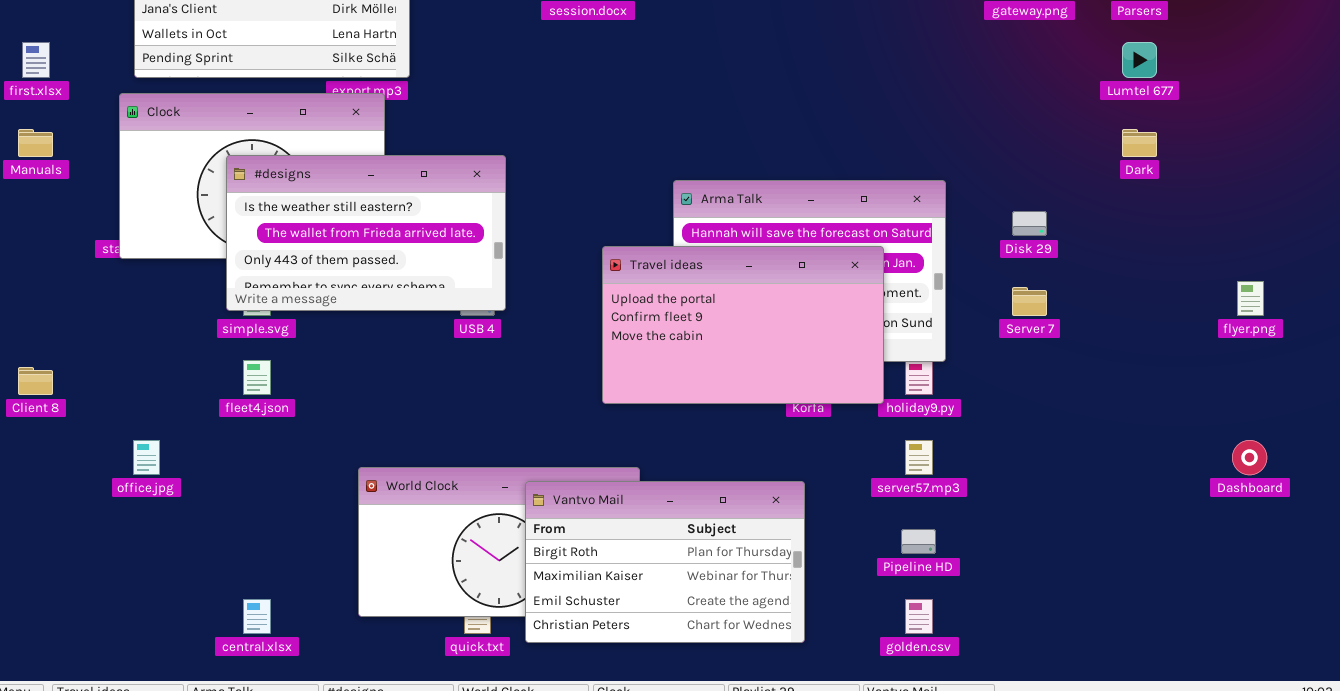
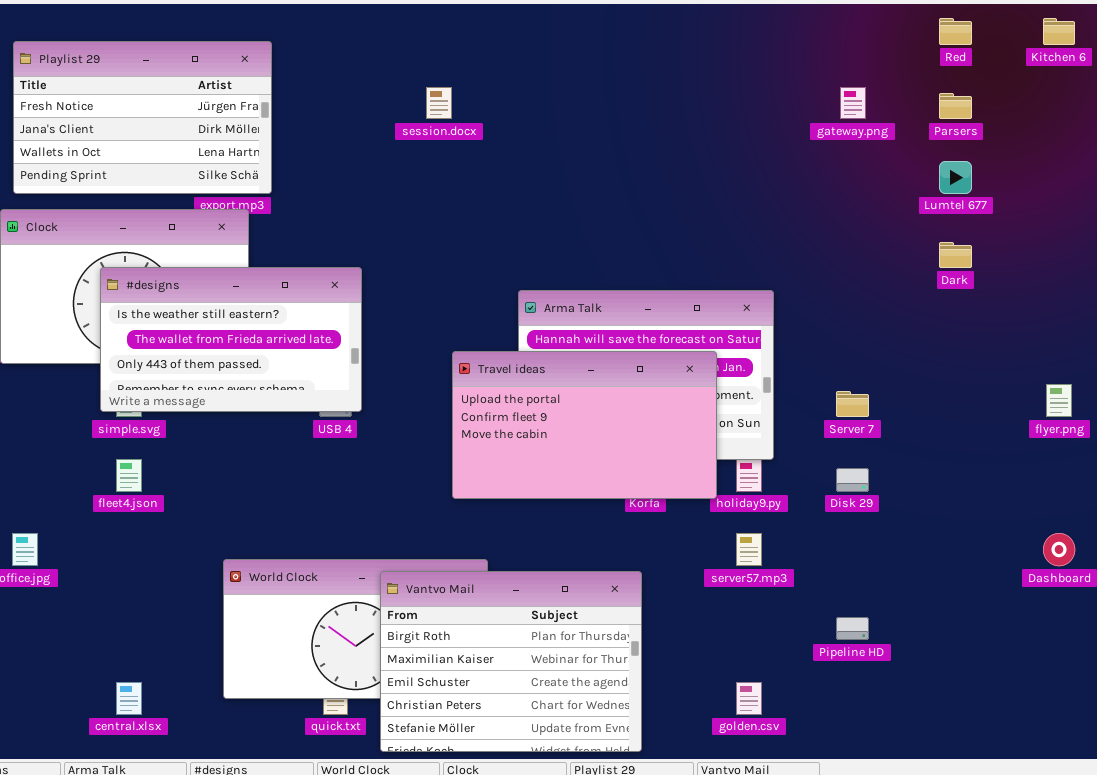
Disk 29: [1012,211,1047,236] -> [836,468,869,492], moved
Vantvo Mail: [525,481,805,643] -> [380,571,642,752], resized
Pipeline HD: [901,529,936,554] -> [836,617,869,640], moved

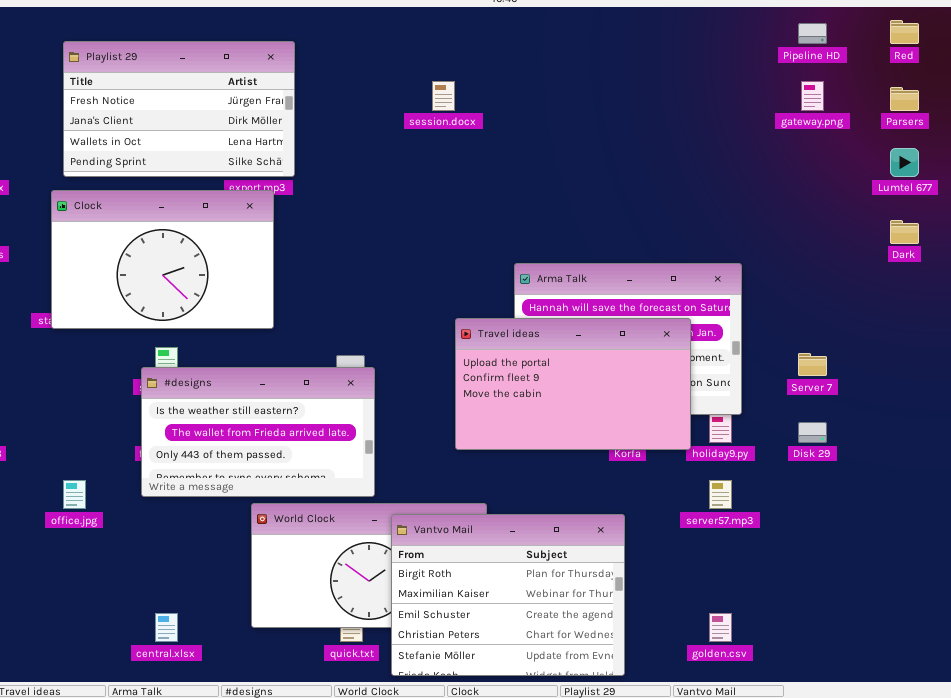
#designs: [100,267,362,412] -> [141,367,375,497], moved
Pipeline HD: [836,617,869,640] -> [798,23,827,44], moved

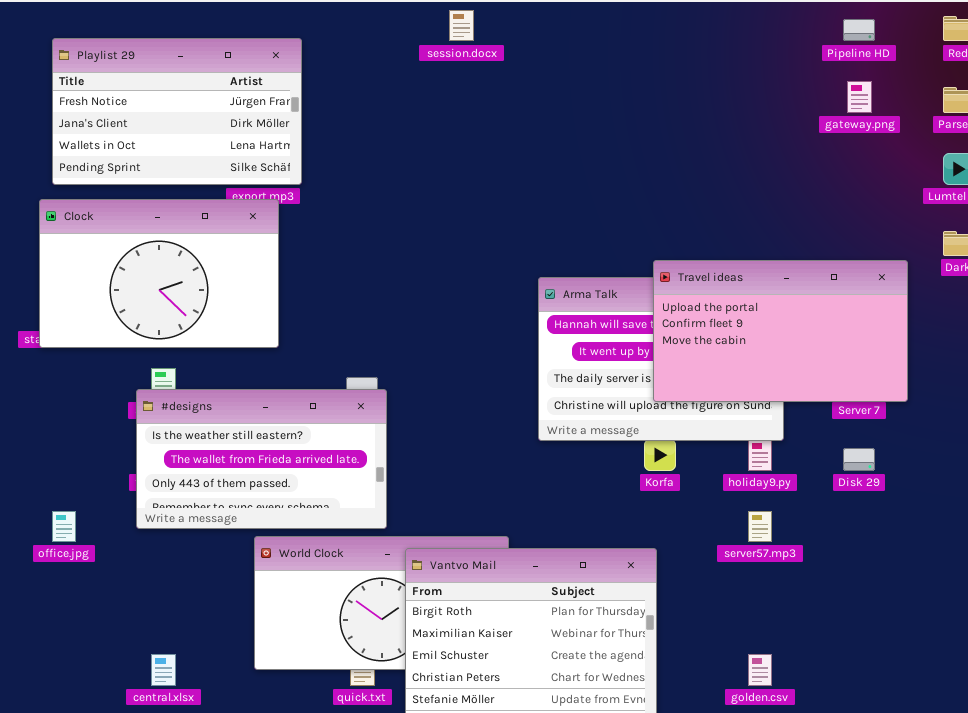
session.docx: [432,81,455,111] -> [449,10,474,41], moved
Travel ideas: [455,318,691,450] -> [653,260,908,402], moved

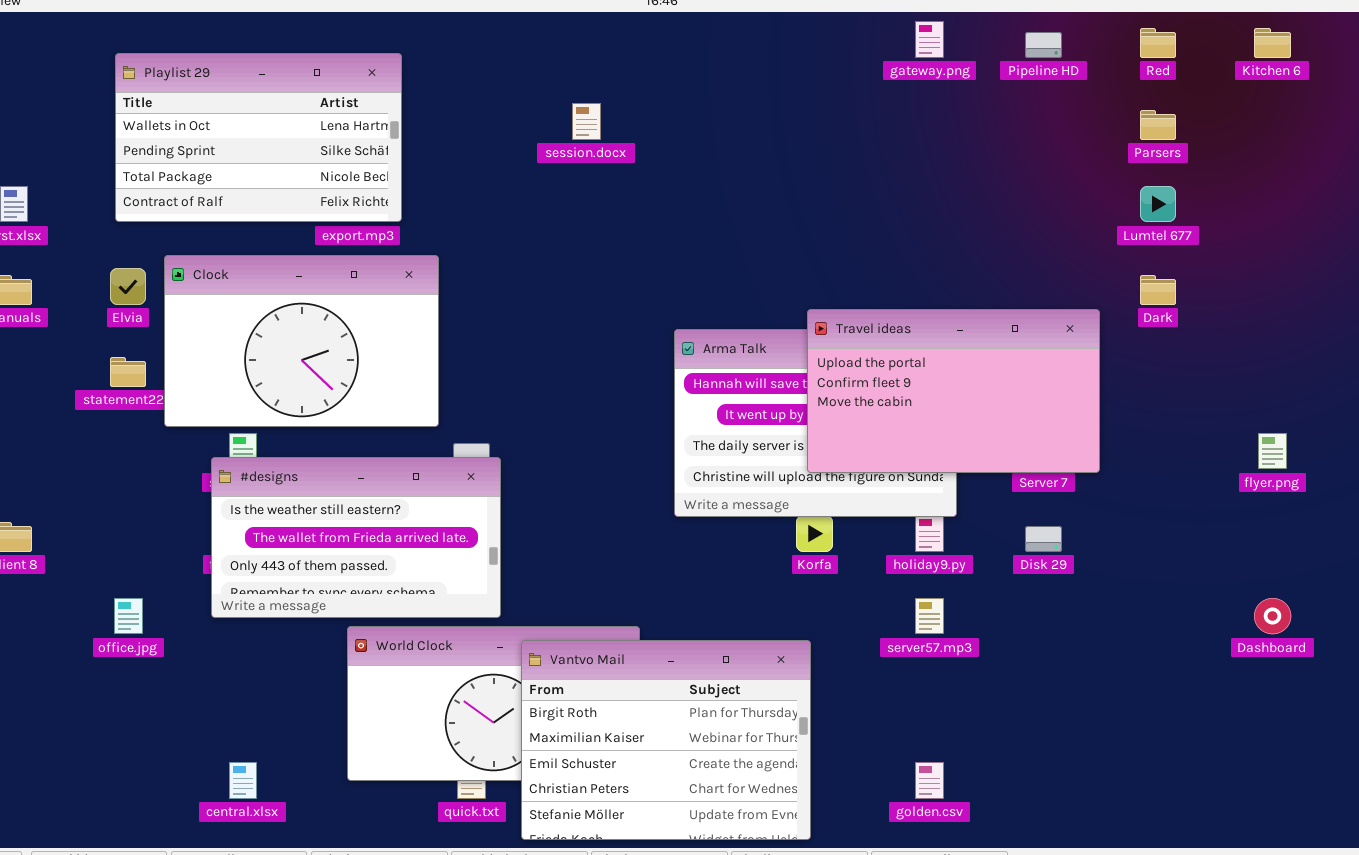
session.docx: [449,10,474,41] -> [572,103,601,140], moved
Playlist 29: [52,38,302,185] -> [115,53,402,222], scrolled down 2 rows
gateway.png: [847,81,872,113] -> [915,21,944,58], moved
Clock: [39,199,279,348] -> [164,255,439,427], moved

